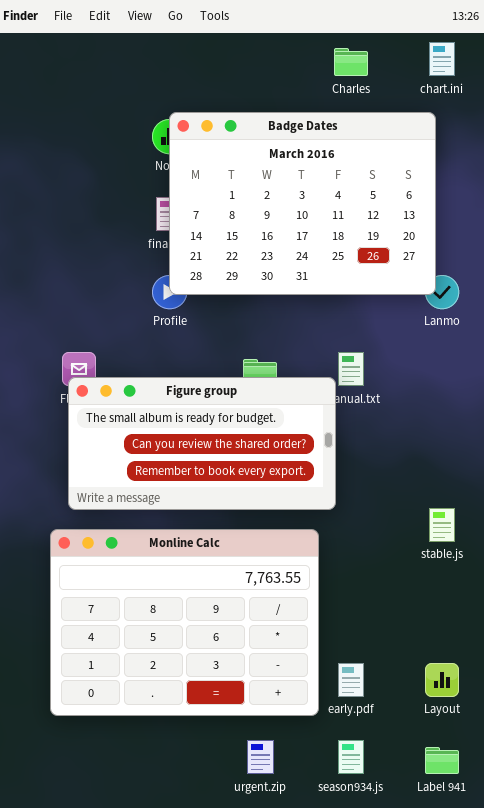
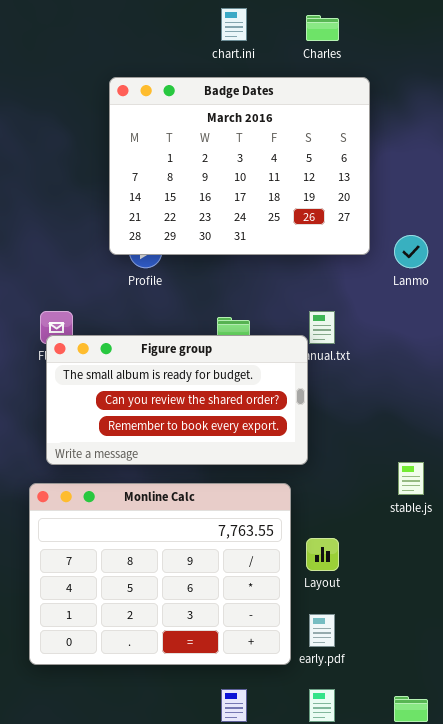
chart.ini: [429,42,455,76] -> [221,8,247,41], moved
Badge Dates: [169,112,436,295] -> [109,77,370,255], moved
Layout: [425,663,459,697] -> [306,538,339,571], moved

